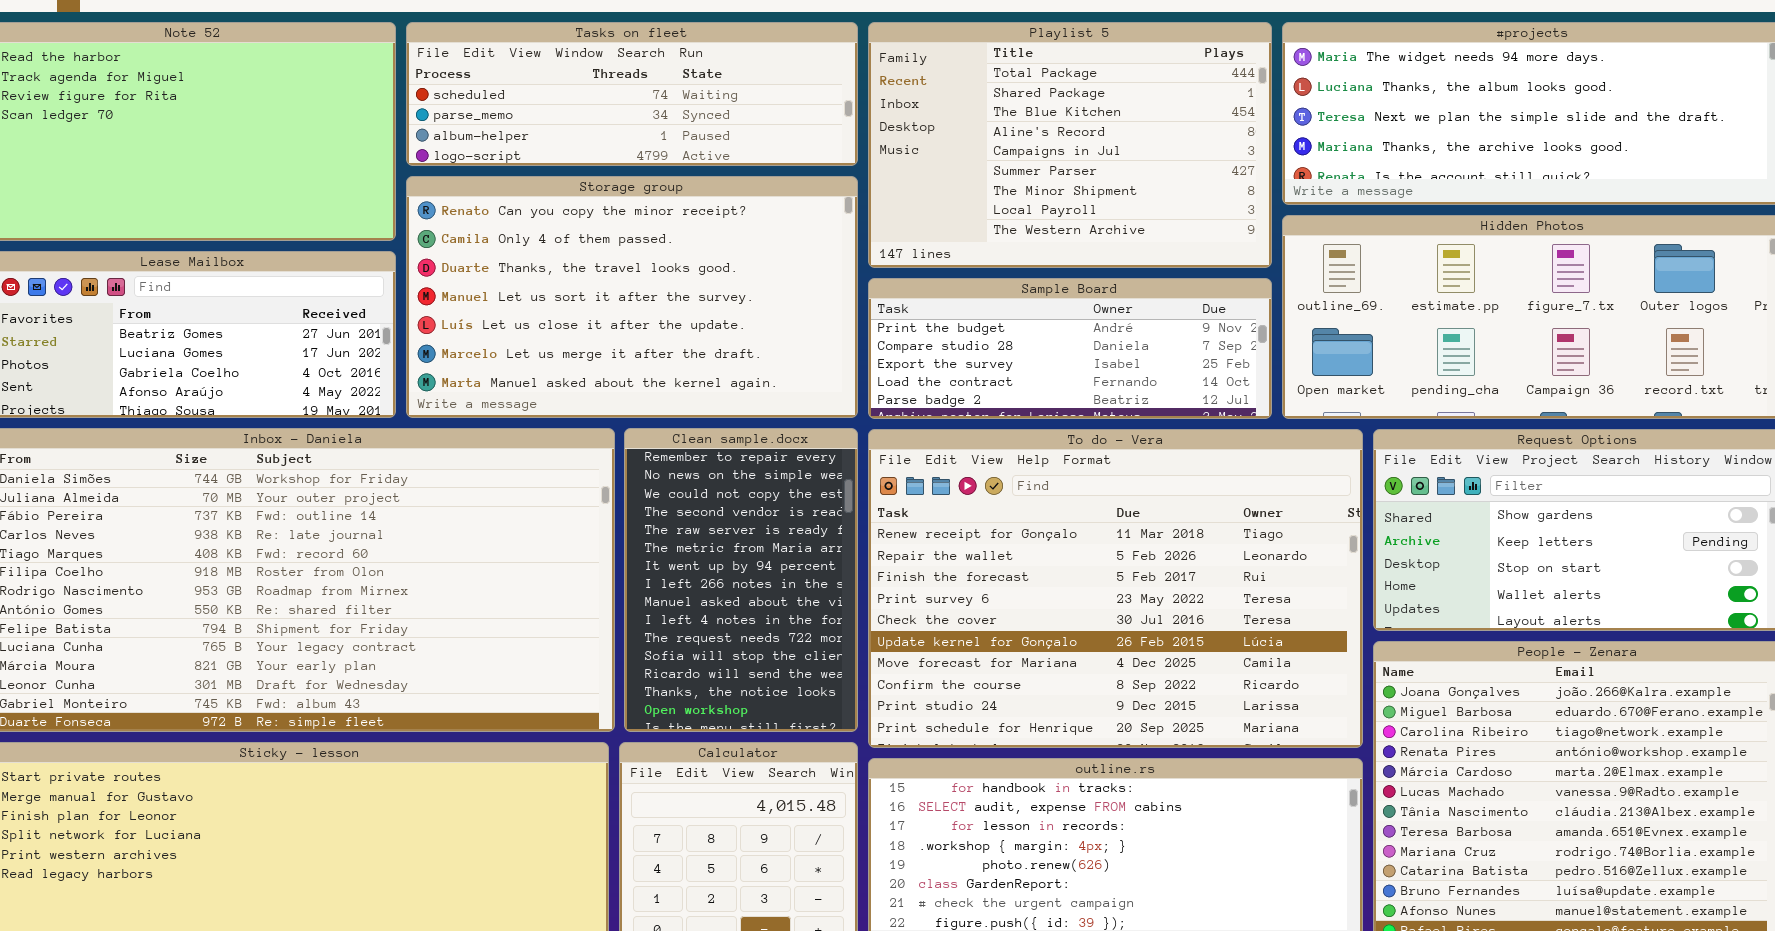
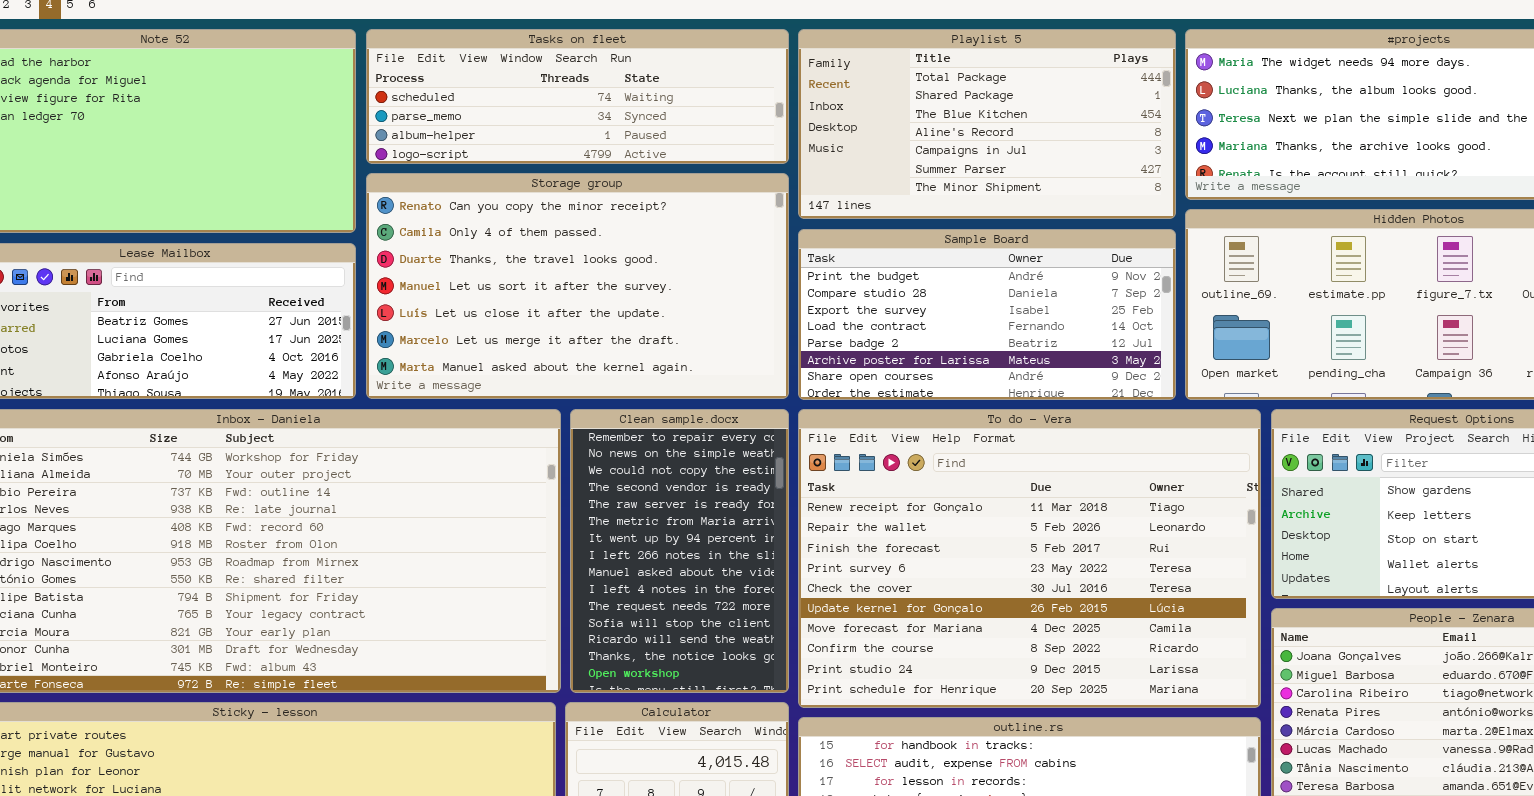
Playlist 5: [868,22,1272,268] -> [798,29,1176,219], resized
Sample Board: [868,278,1272,419] -> [798,229,1176,400], resized

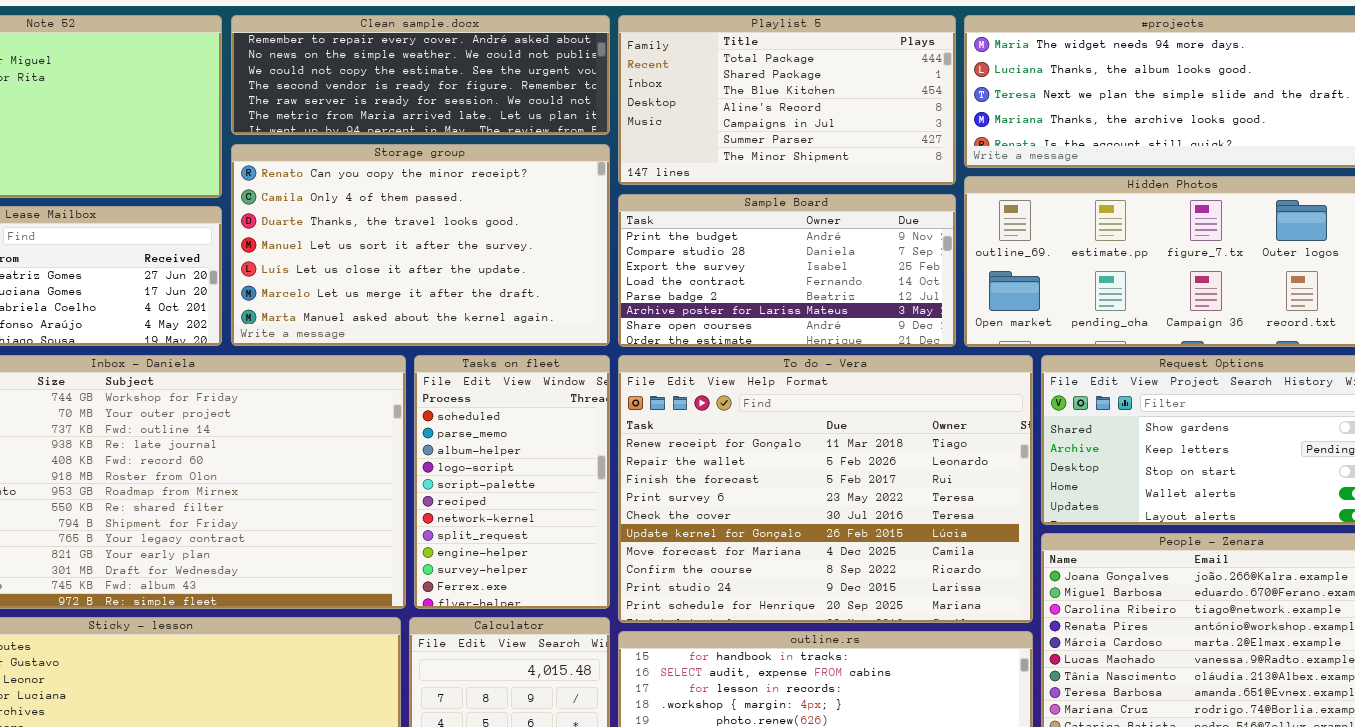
Tasks on fleet: [366,29,789,164] -> [414,355,610,609], moved, resized
Clean sample.docx: [570,409,789,693] -> [231,15,610,135], moved, resized

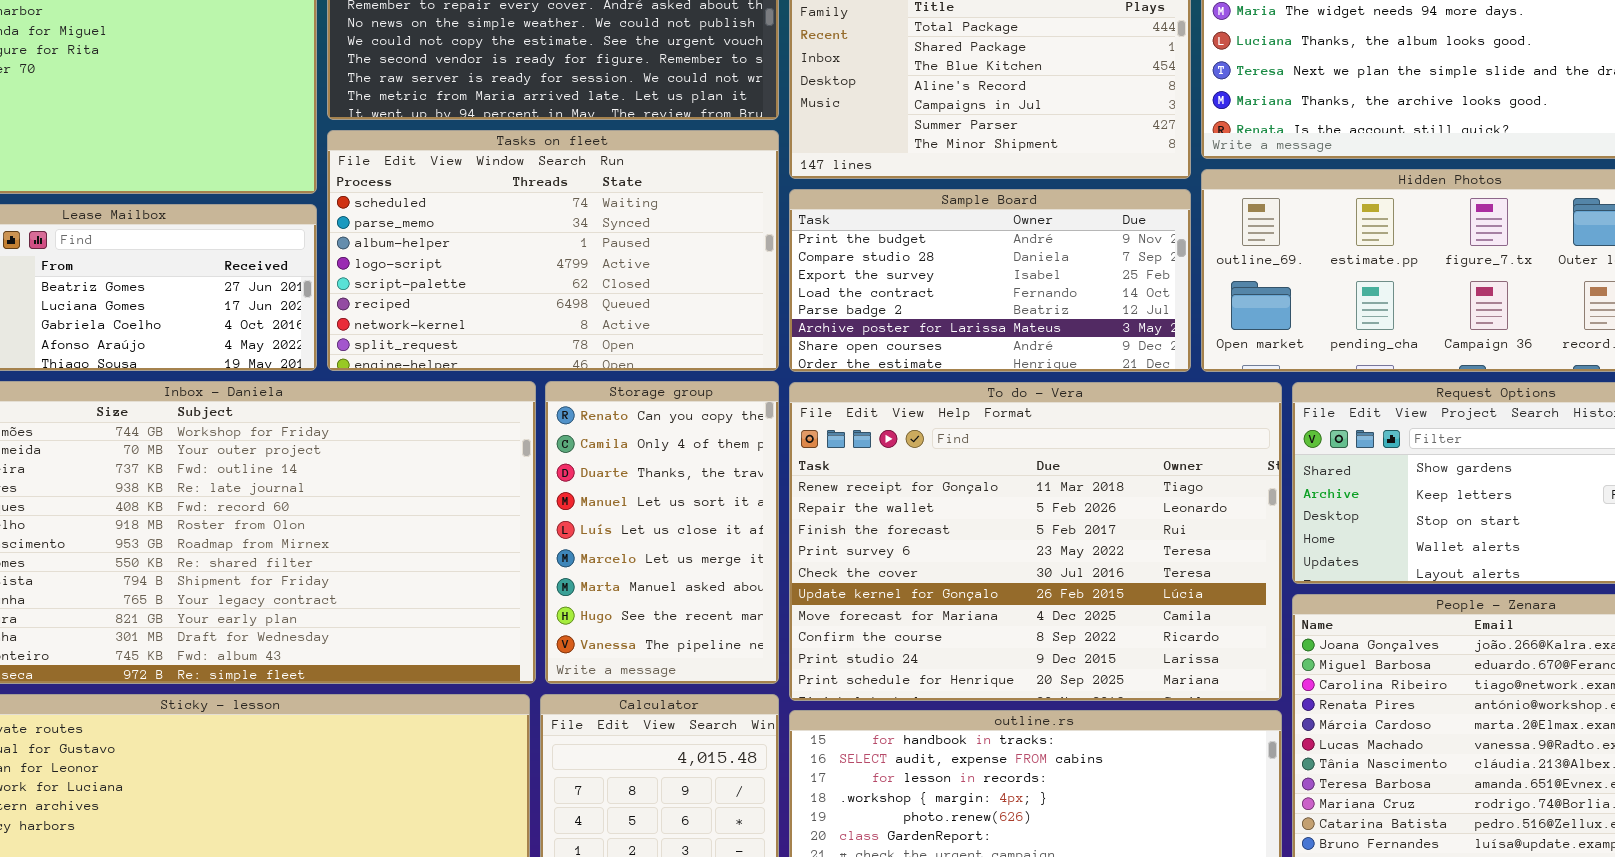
Storage group: [231,144,610,346] -> [545,381,779,684], moved, resized
Tasks on fleet: [414,355,610,609] -> [327,130,779,371], moved, resized

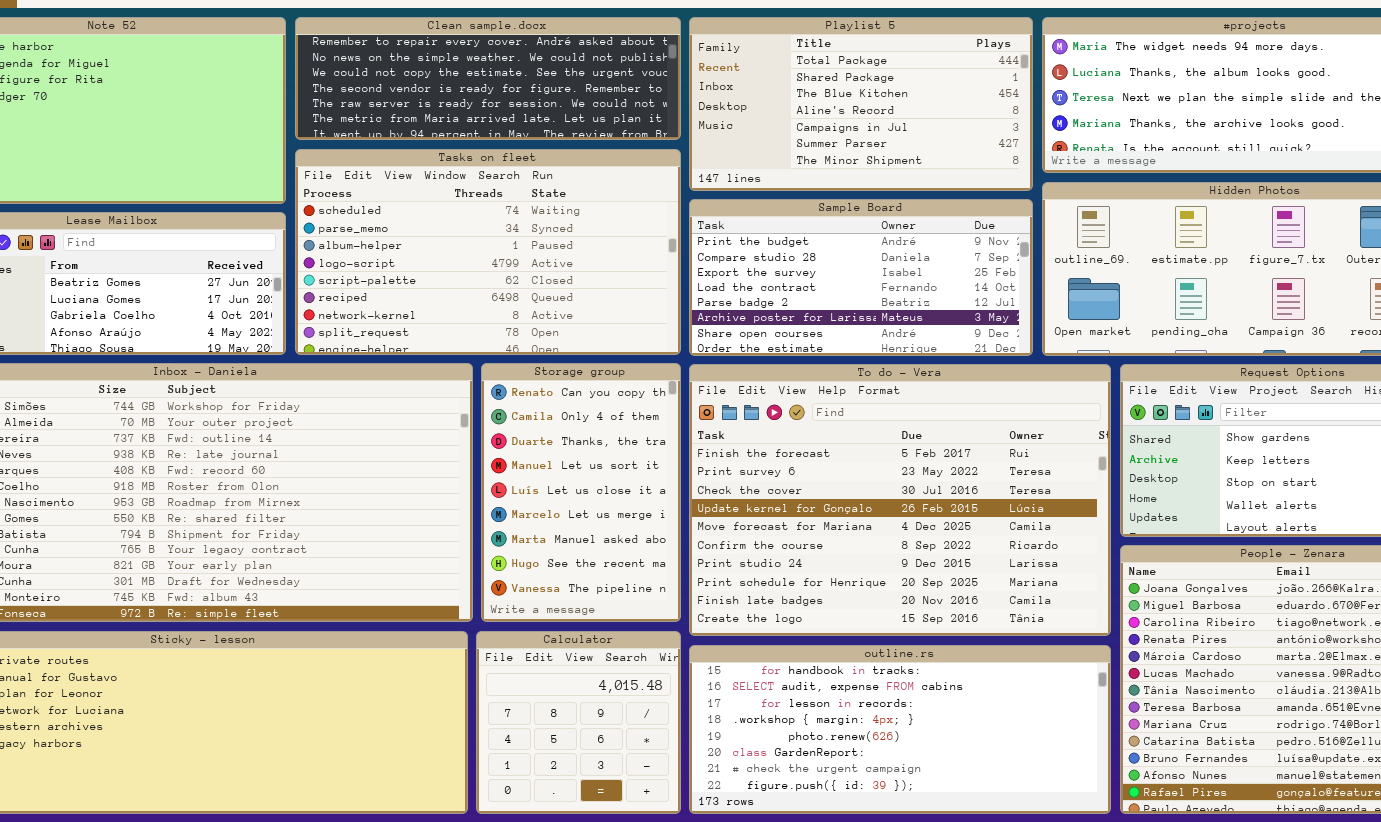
To do - Vera: [789,382,1282,701] -> [689,364,1111,636], scrolled down 2 rows

